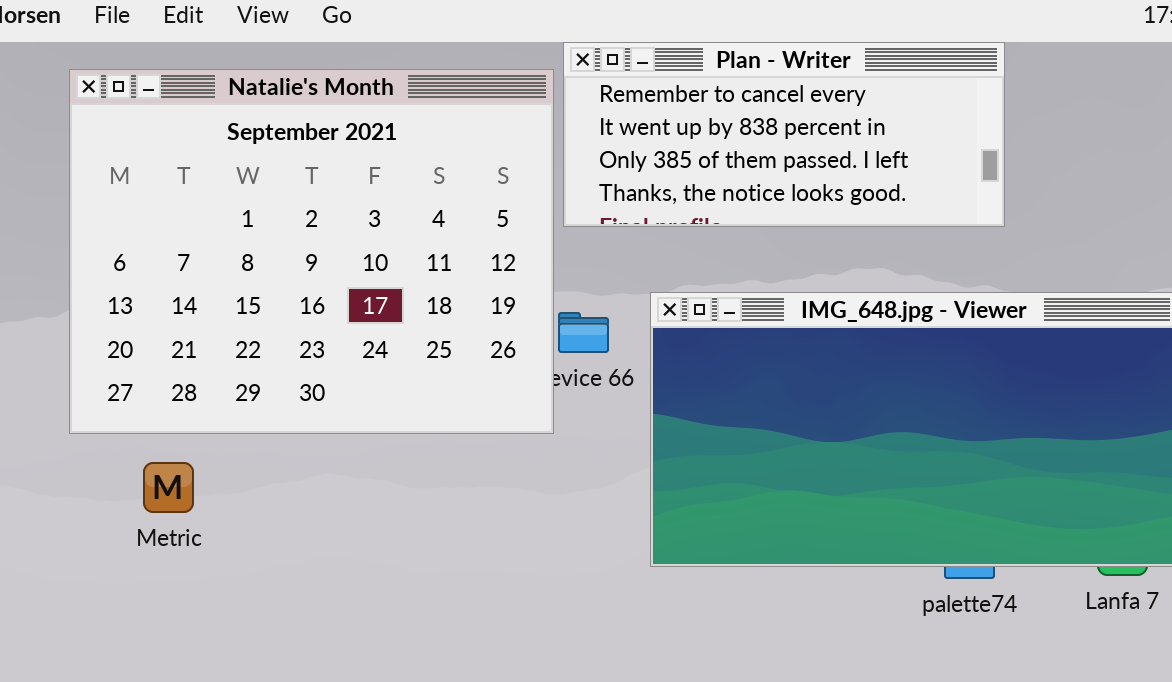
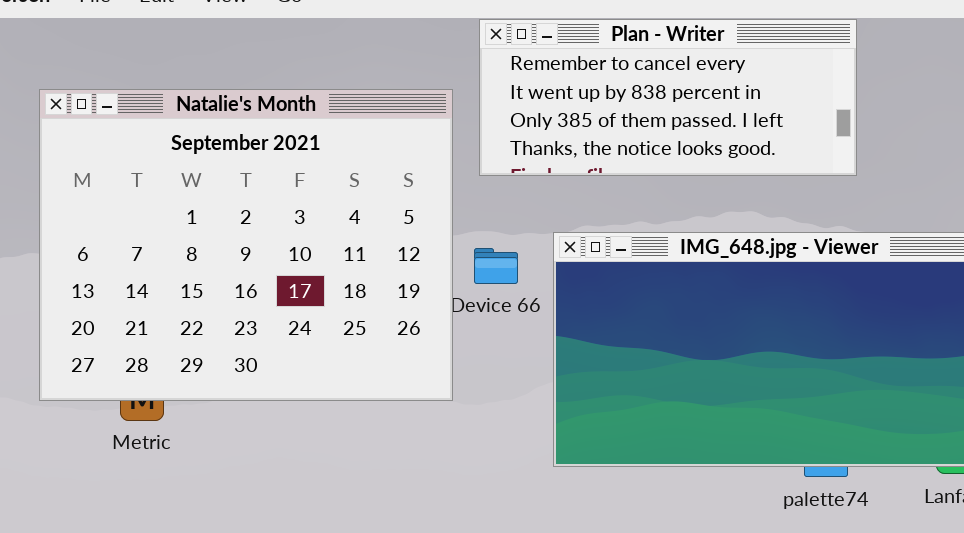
Natalie's Month: [69,69,554,434] -> [39,89,453,401], moved

